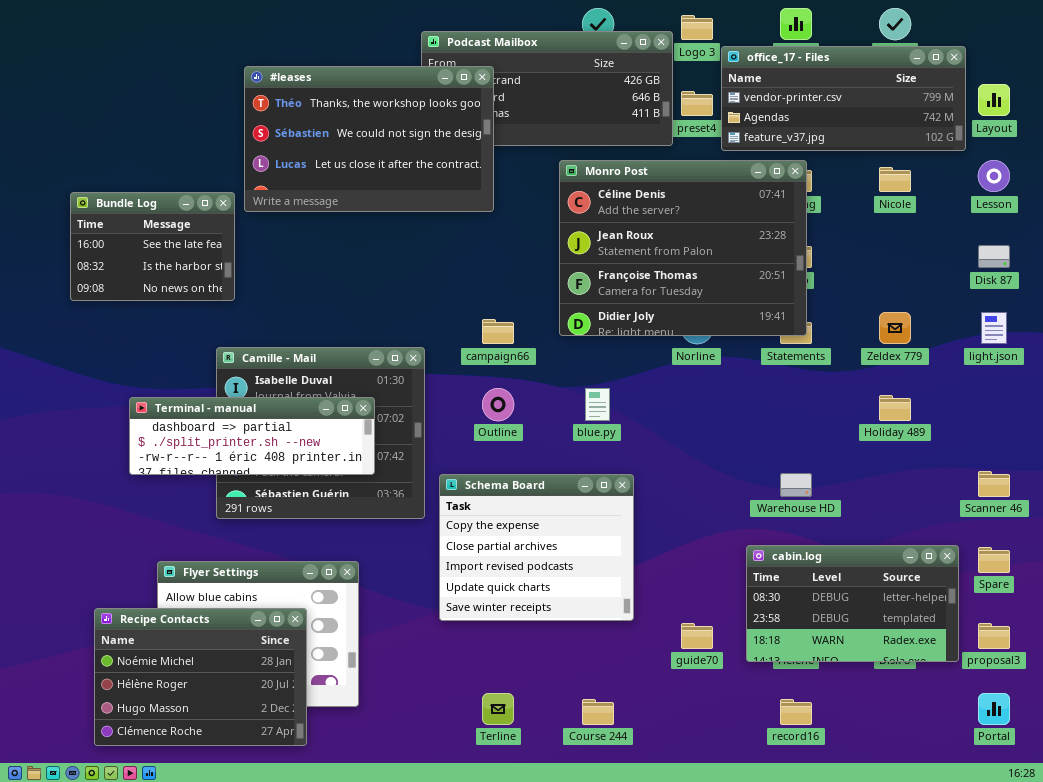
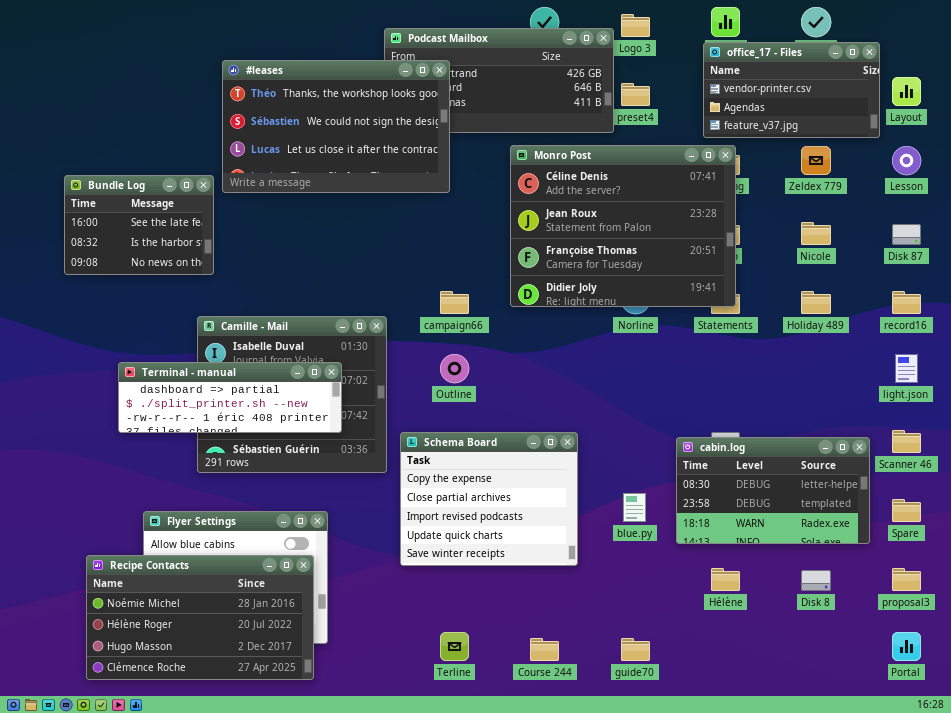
office_17 - Files: [721,46,966,151] -> [703,42,880,138], resized
Nicole: [879,167,911,192] -> [801,222,831,245], moved
Zeldex 779: [879,312,911,344] -> [801,146,831,175], moved
light.json: [981,312,1007,344] -> [895,354,918,383], moved
blue.py: [585,388,610,421] -> [623,493,646,522], moved
Holiday 489: [879,395,911,421] -> [801,291,831,314], moved
cabin.log: [746,545,959,662] -> [676,437,870,544], moved
Recipe Contacts: [94,608,307,746] -> [86,555,314,680], resized
guide70: [681,623,713,649] -> [621,638,650,661], moved
record16: [780,699,812,725] -> [892,291,921,314], moved

